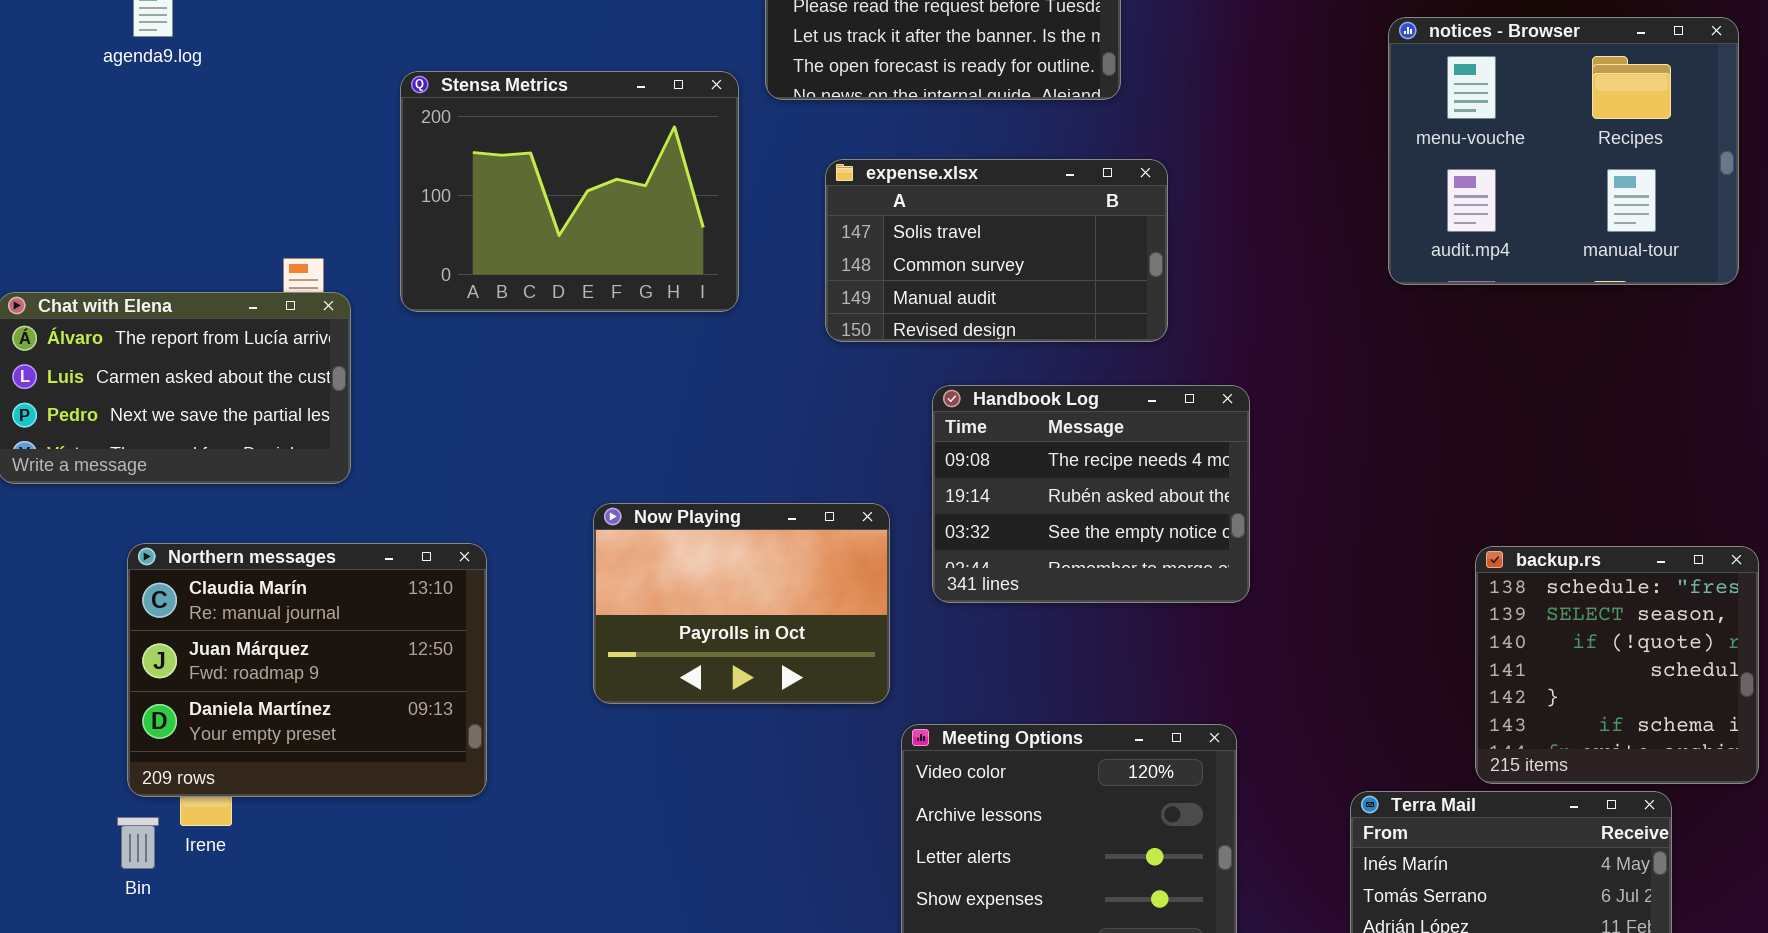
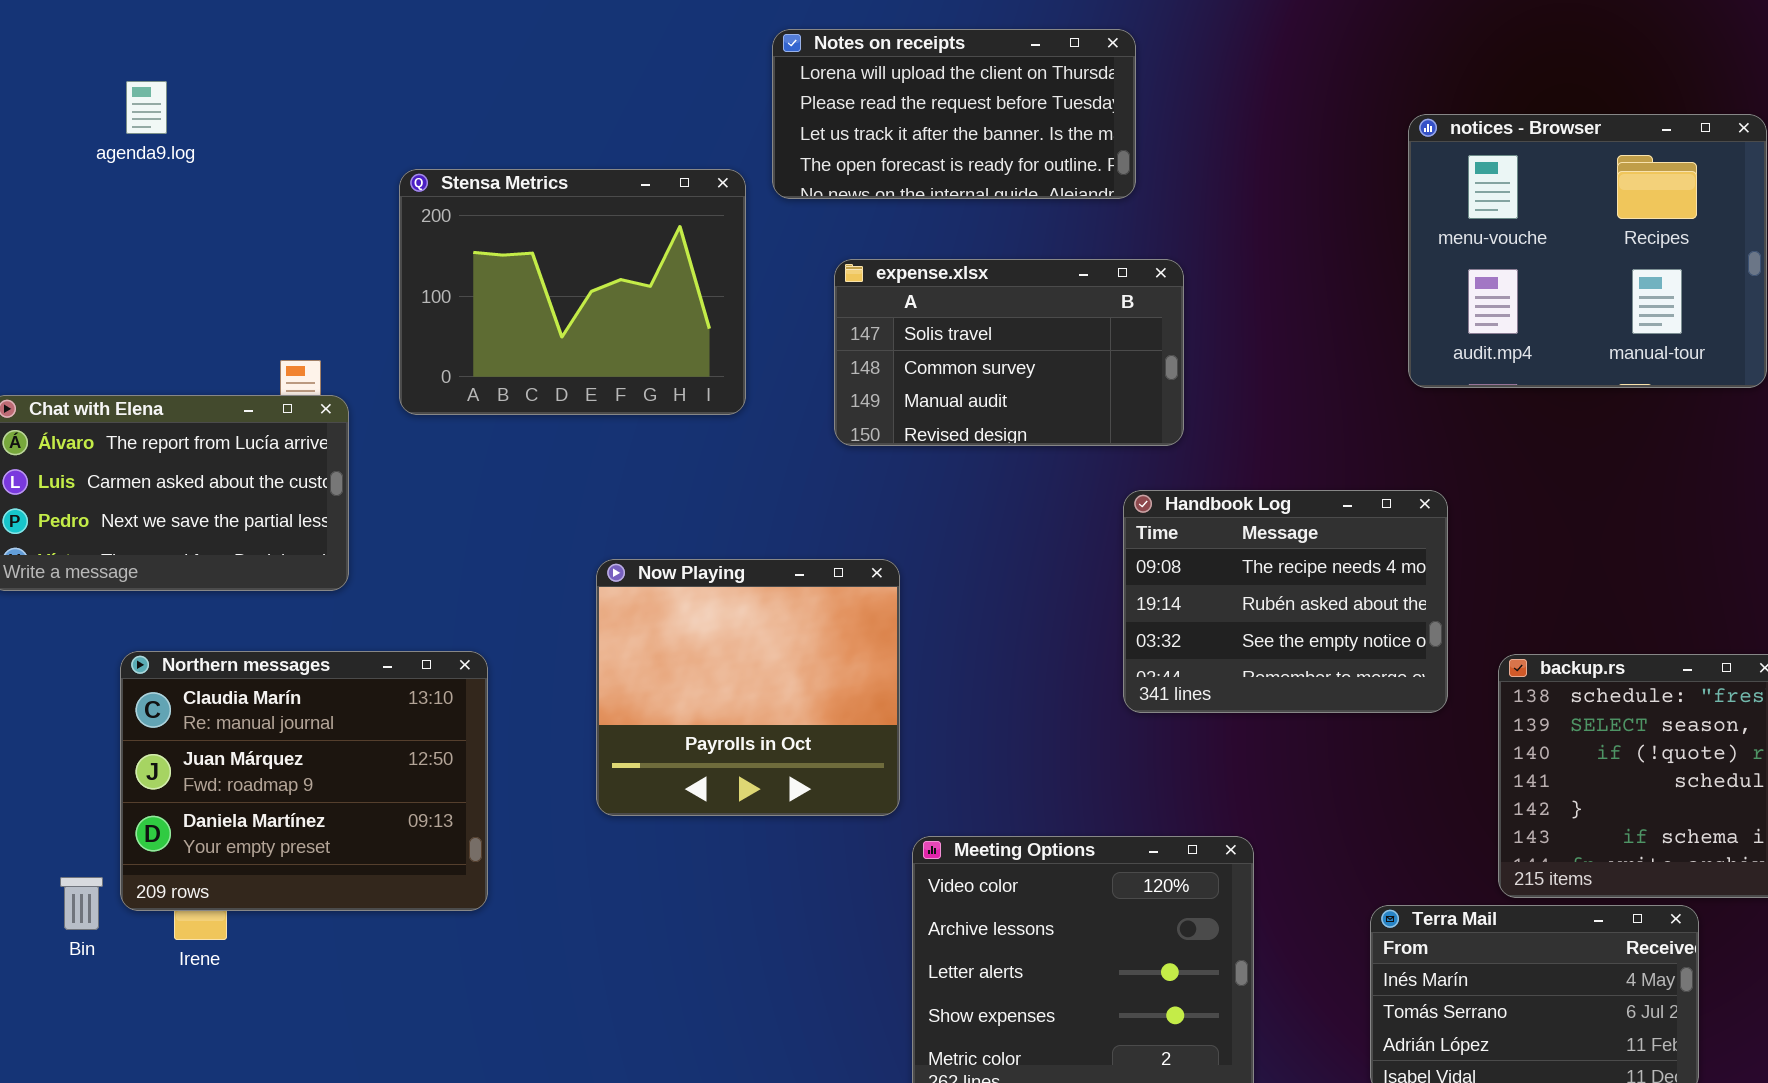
Handbook Log: [932,385,1250,603] -> [1123,490,1448,713], moved
Now Playing: [593,503,890,704] -> [596,559,900,816], resized
Bin: [117,817,159,869] -> [60,877,103,930], moved

